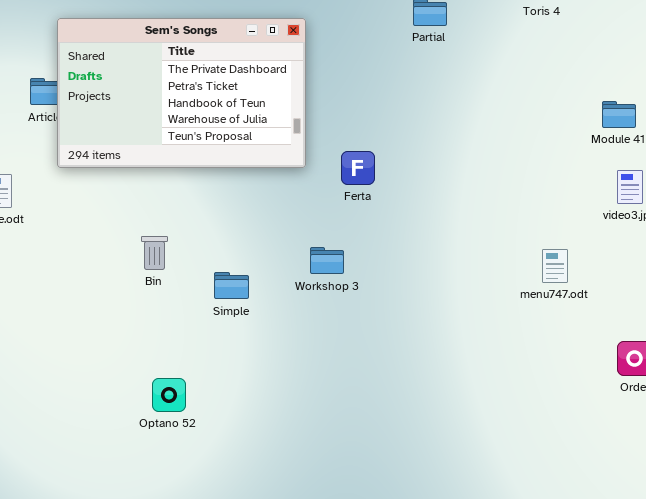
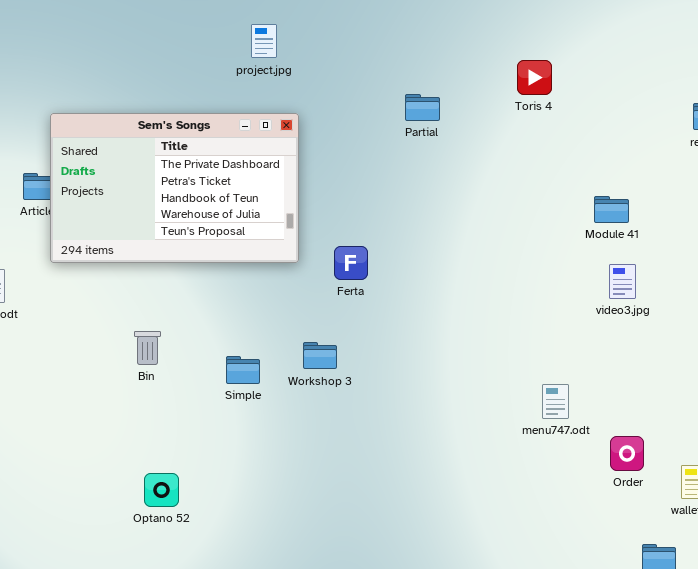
menu747.odt: [542,249,568,283] -> [542,384,569,419], moved
Simple: [214,272,249,299] -> [226,356,260,384], moved

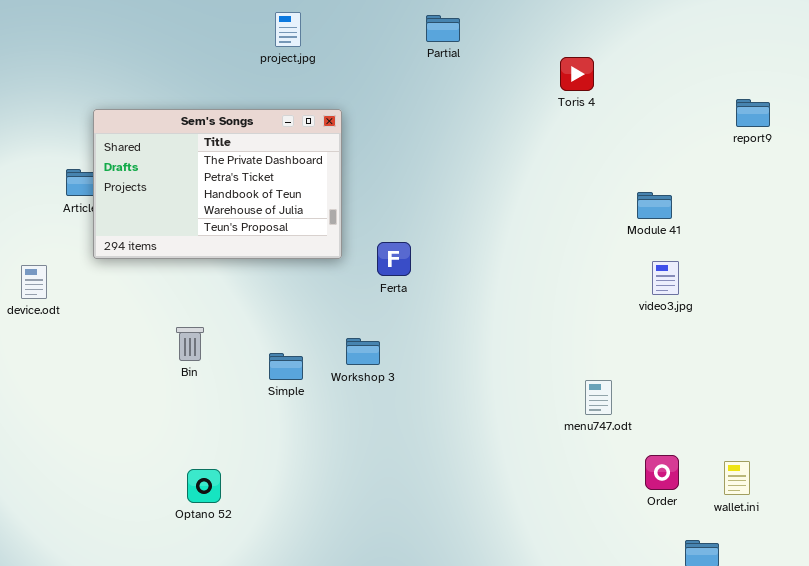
project.jpg: [251,24,277,58] -> [275,12,301,47], moved
Partial: [405,94,440,121] -> [426,15,460,42], moved
Order: [610,436,644,471] -> [645,455,679,490], moved

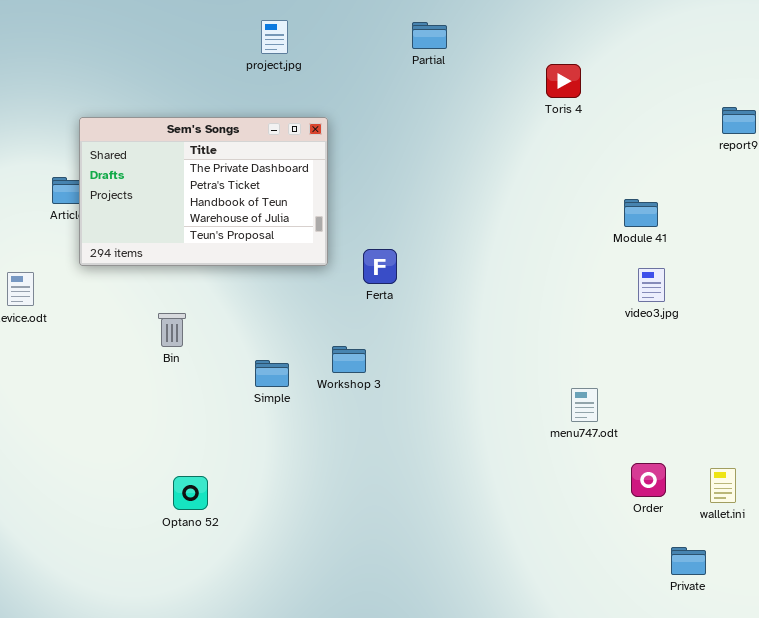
Bin: [176,327,204,361] -> [158,313,186,347], moved

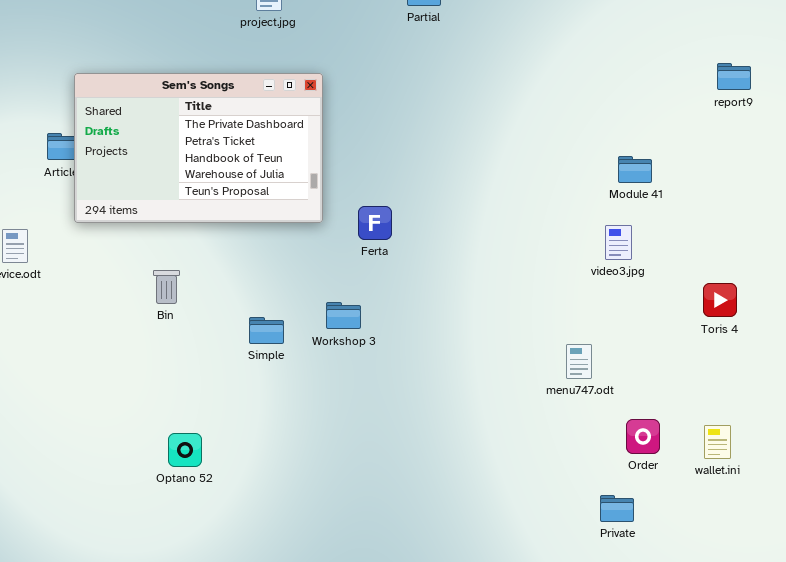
Toris 4: [546,64,581,98] -> [703,283,737,317], moved
video3.jpg: [638,268,665,302] -> [605,225,632,260], moved
Private: [671,547,706,575] -> [600,495,634,522], moved

